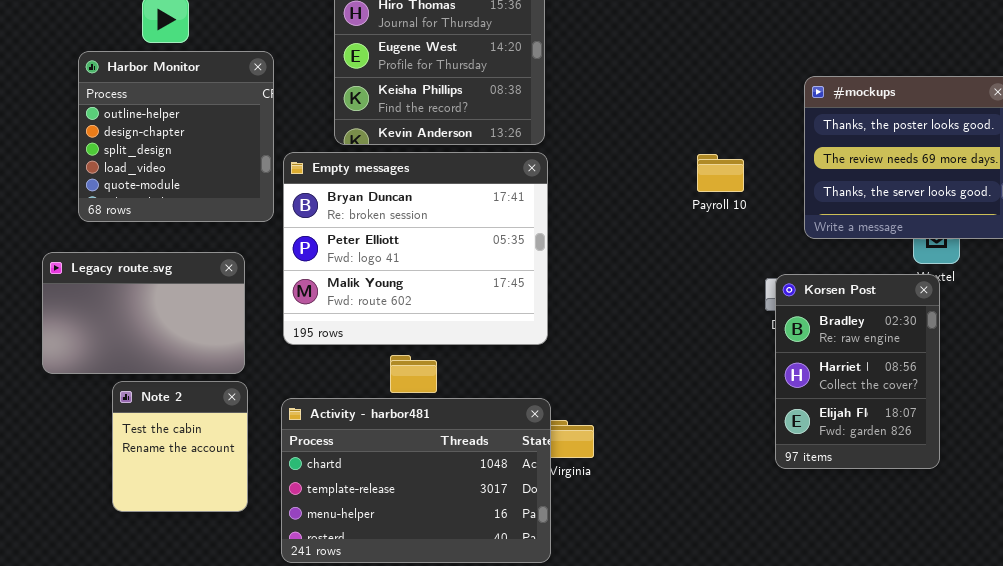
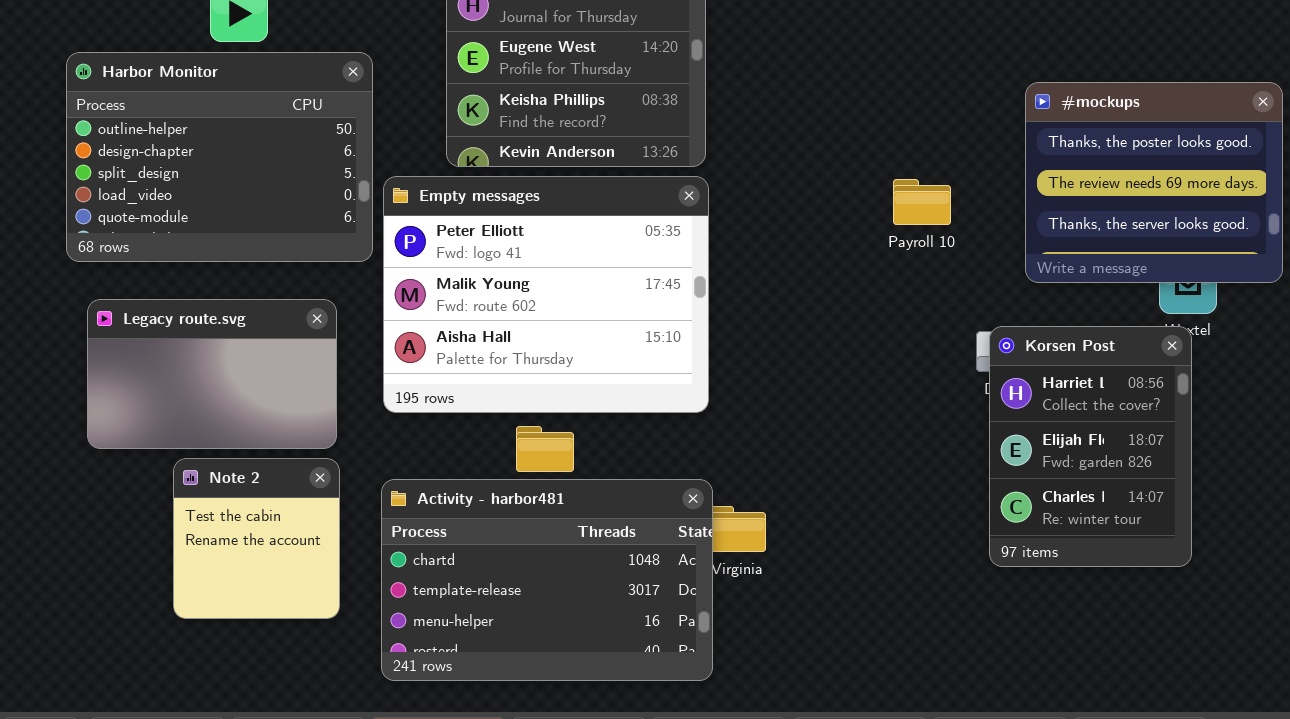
Harbor Monitor: [78,51,274,222] -> [66,52,373,262], resized
Empty messages: [283,152,548,345] -> [383,176,709,413], scrolled down 1 row
Korsen Post: [775,274,940,469] -> [989,326,1192,567], scrolled down 1 row

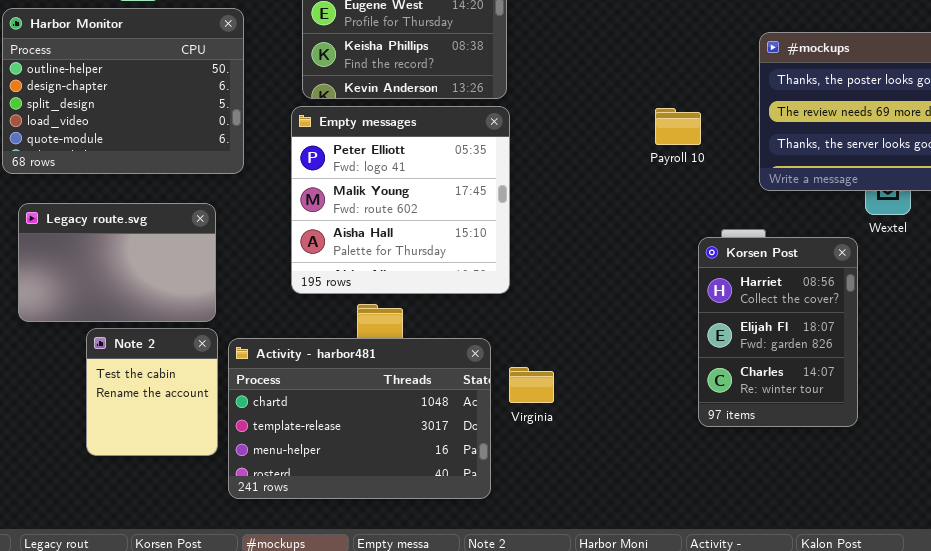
Empty messages: [383,176,709,413] -> [291,106,510,294], resized
Korsen Post: [989,326,1192,567] -> [698,237,858,427], moved
Activity - harbor481: [381,479,713,681] -> [228,338,491,499], moved

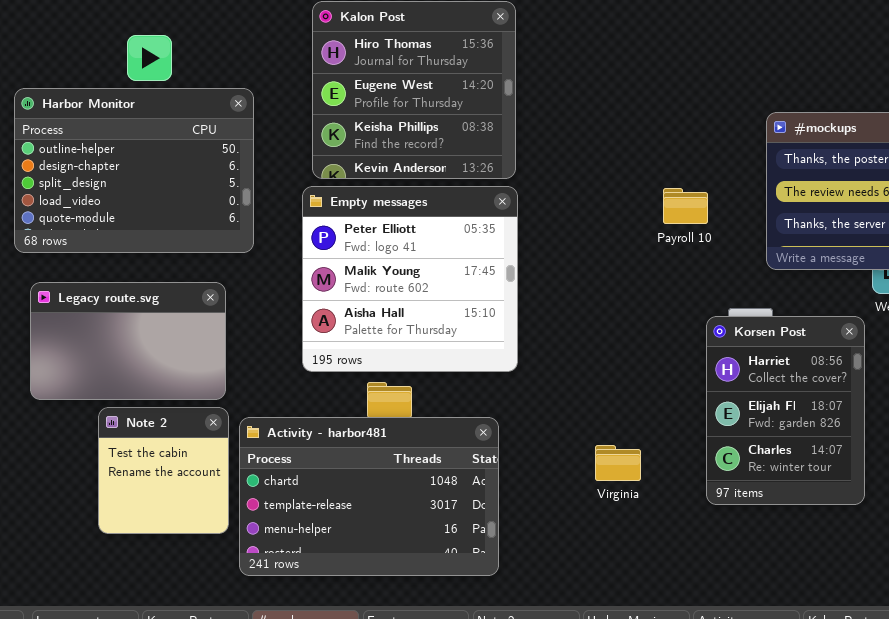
Virginia: [509,367,554,403] -> [595,445,641,481], moved

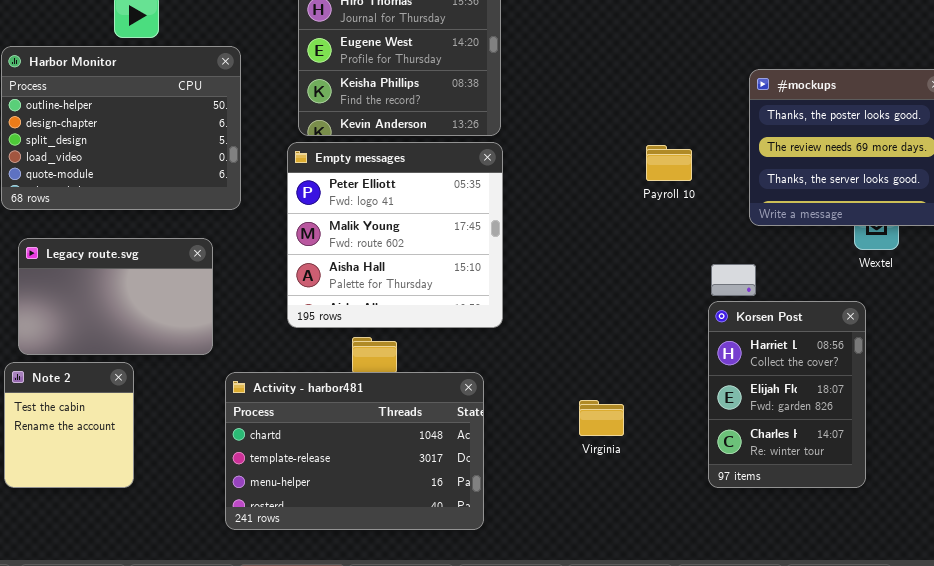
Korsen Post: [706,316,865,505] -> [708,301,866,488], moved
Note 2: [98,407,229,534] -> [4,362,134,488], moved

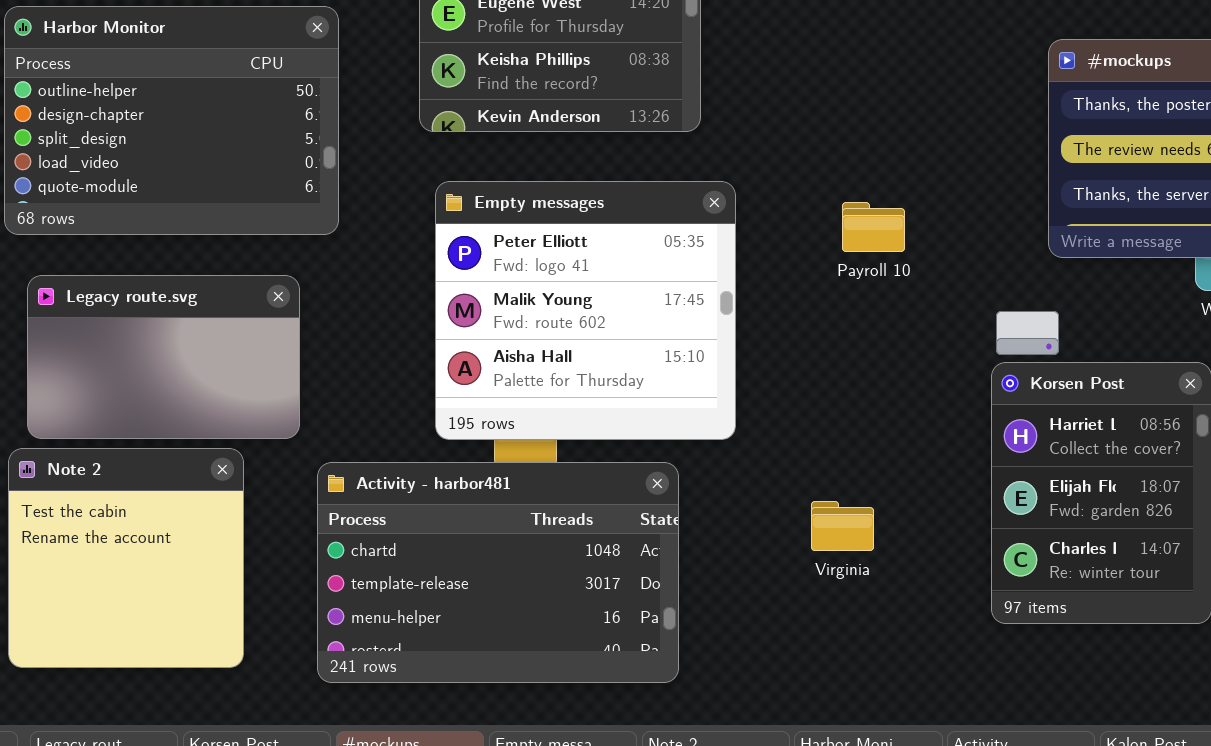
Empty messages: [287,142,503,328] -> [435,181,736,440], moved
Payroll 10: [646,145,692,181] -> [842,202,905,252], moved
Note 2: [4,362,134,488] -> [8,448,244,668], resized

